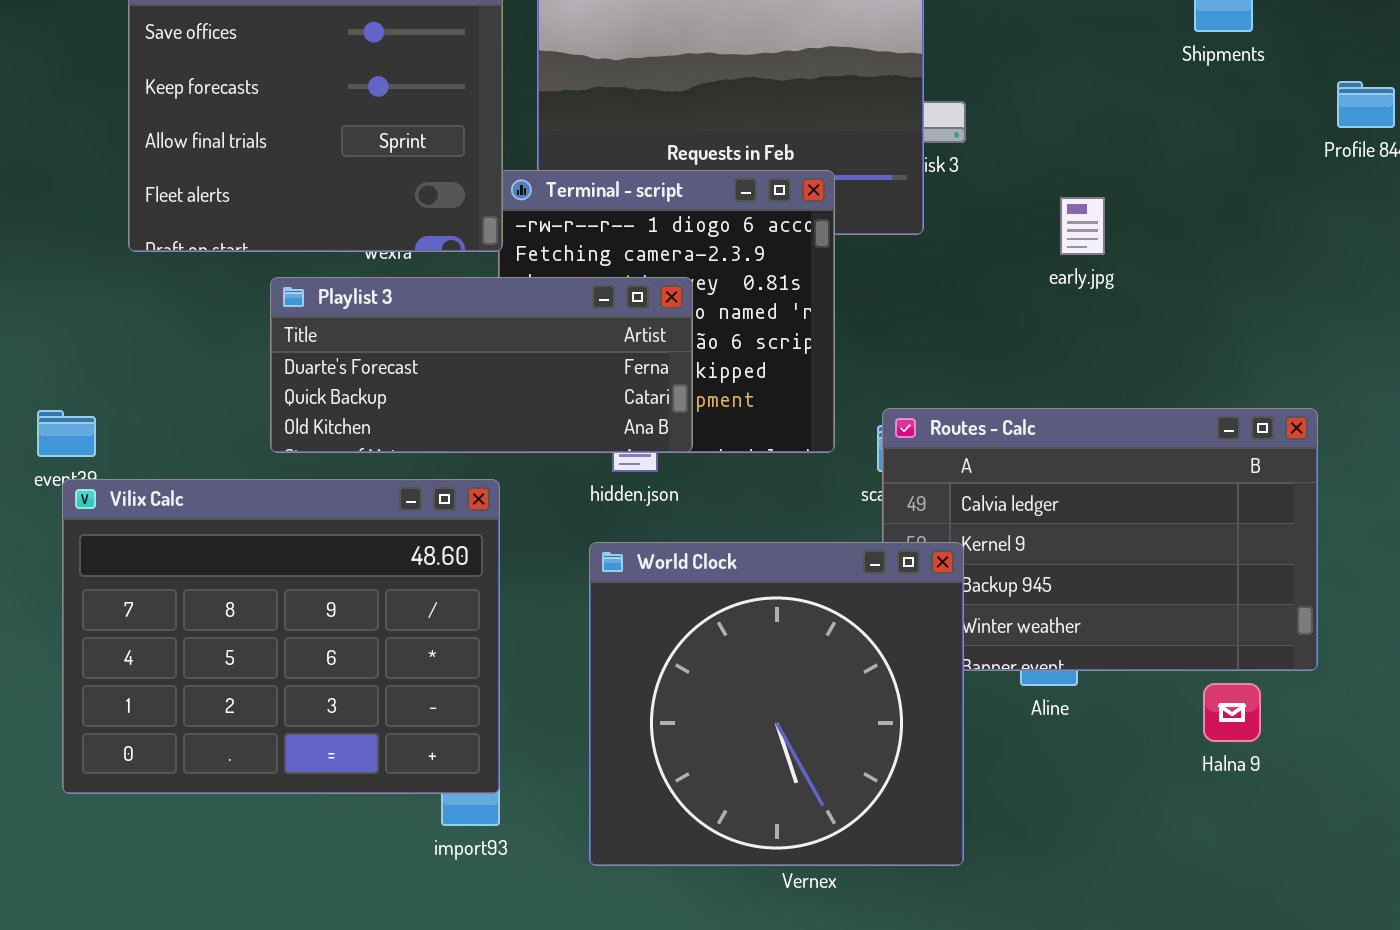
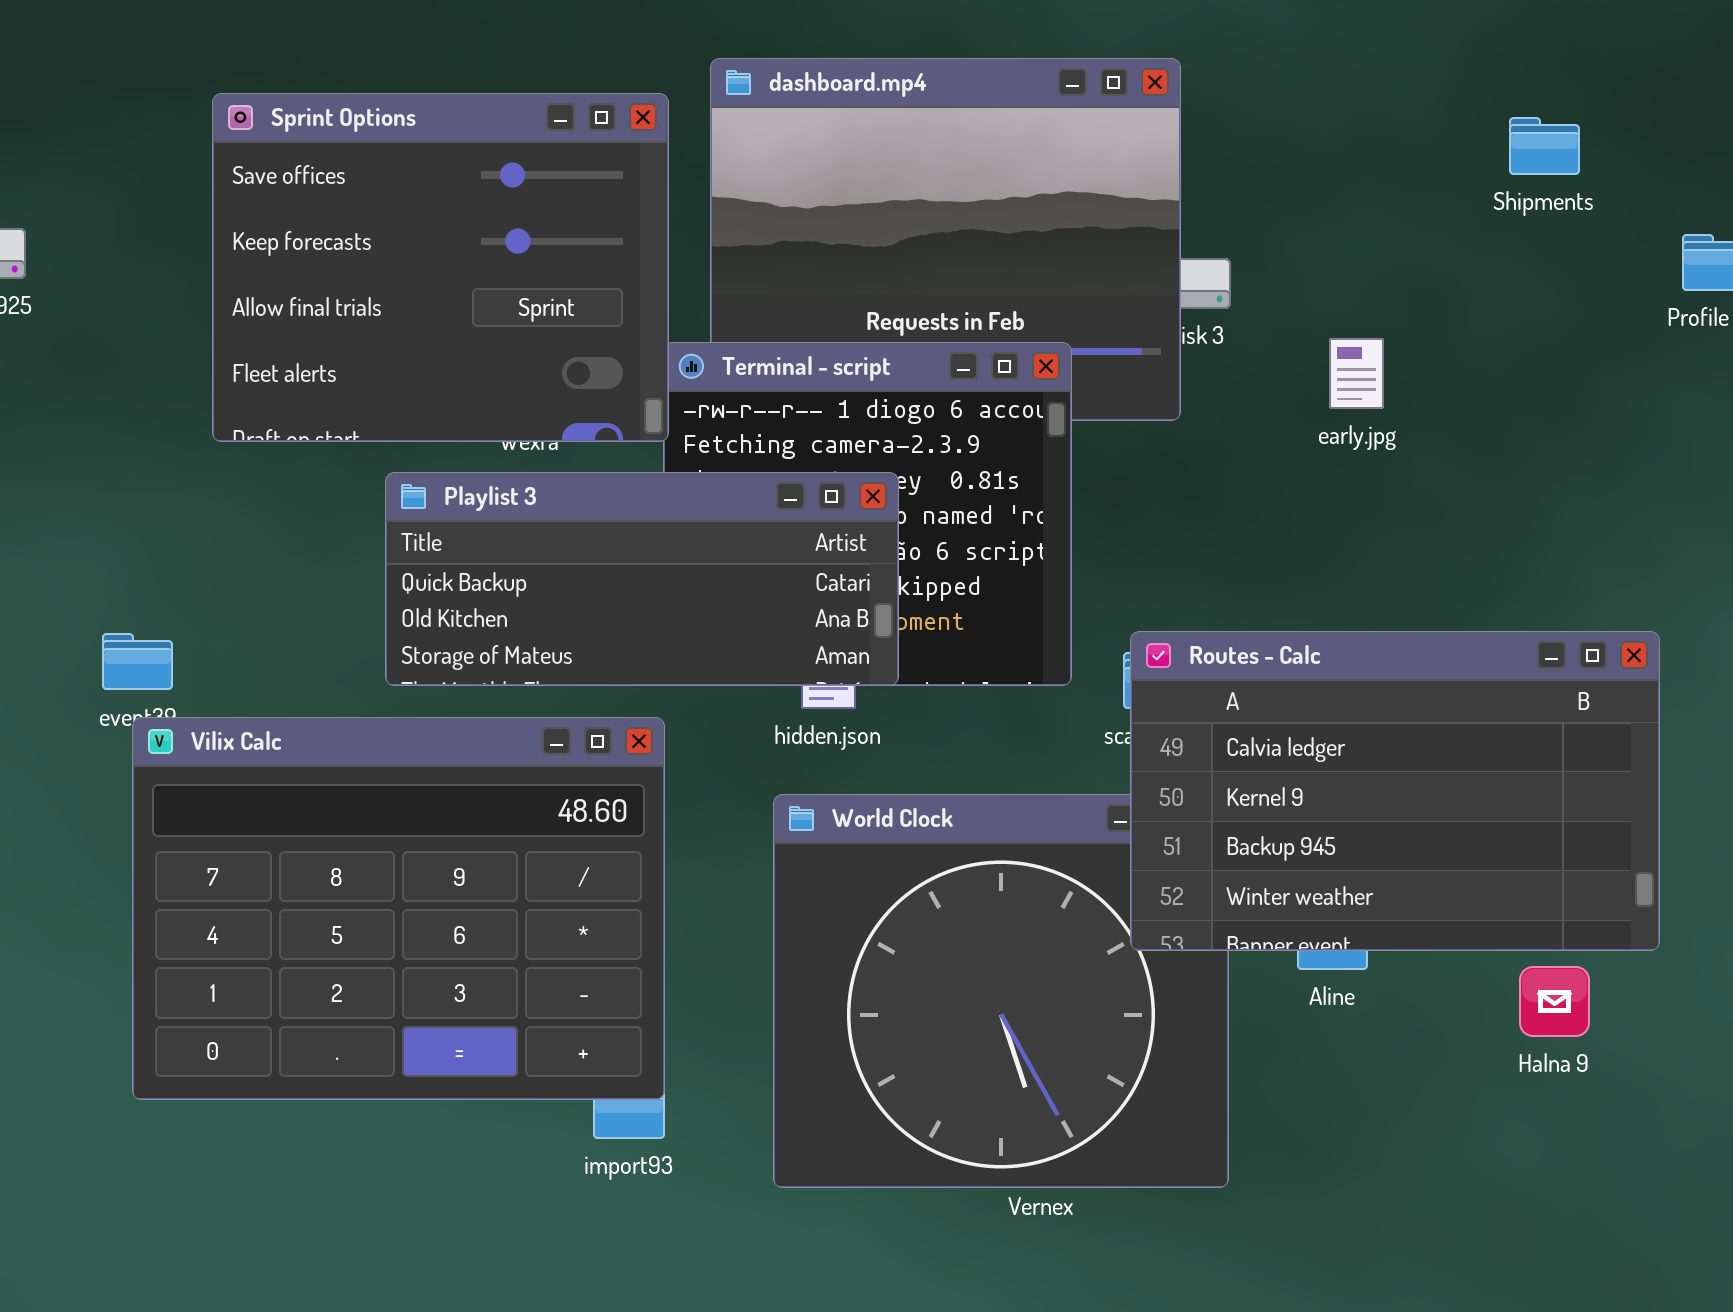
early.jpg: [1060,197,1105,255] -> [1329,338,1384,409], moved
Playlist 3: [270,277,693,453] -> [385,472,899,686], scrolled down 1 row
Routes - Calc: [882,408,1318,671] -> [1130,631,1660,951], raised

